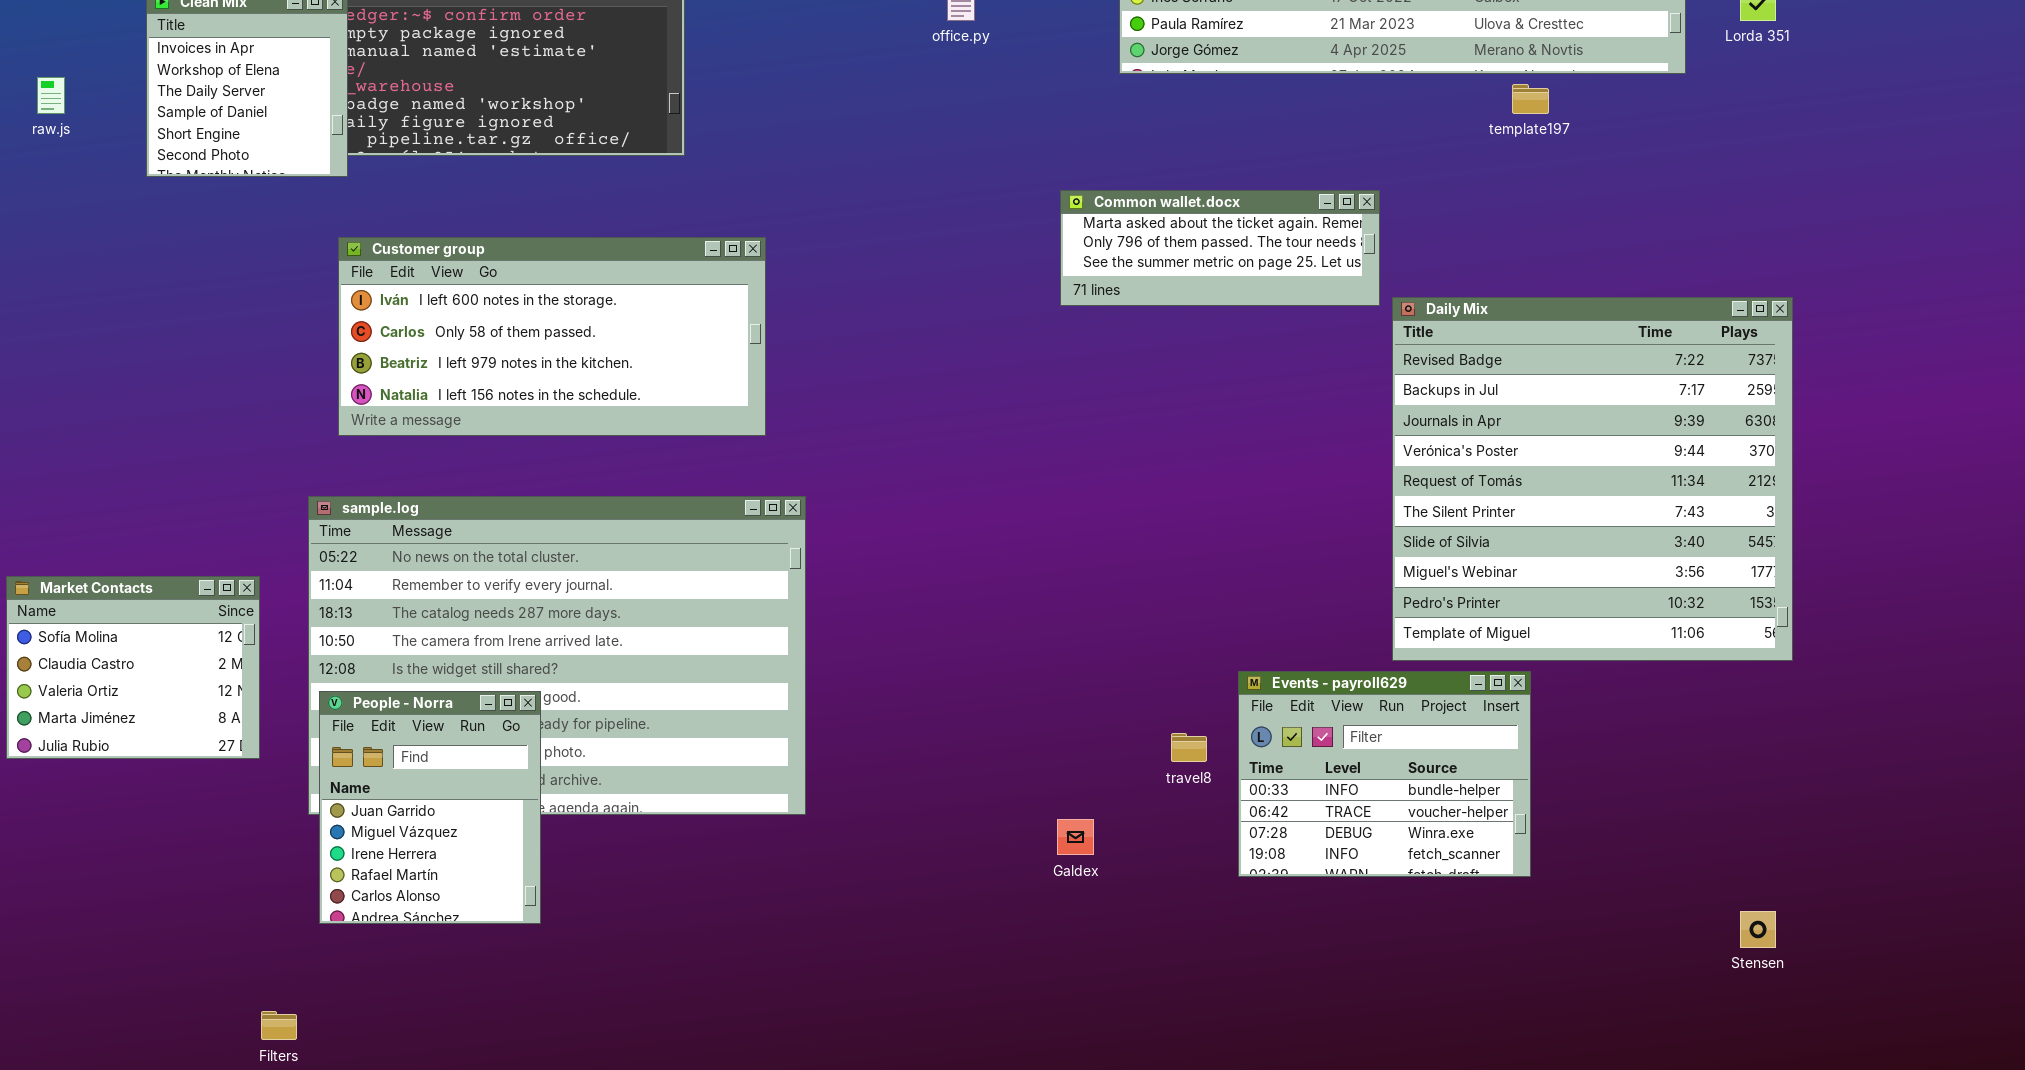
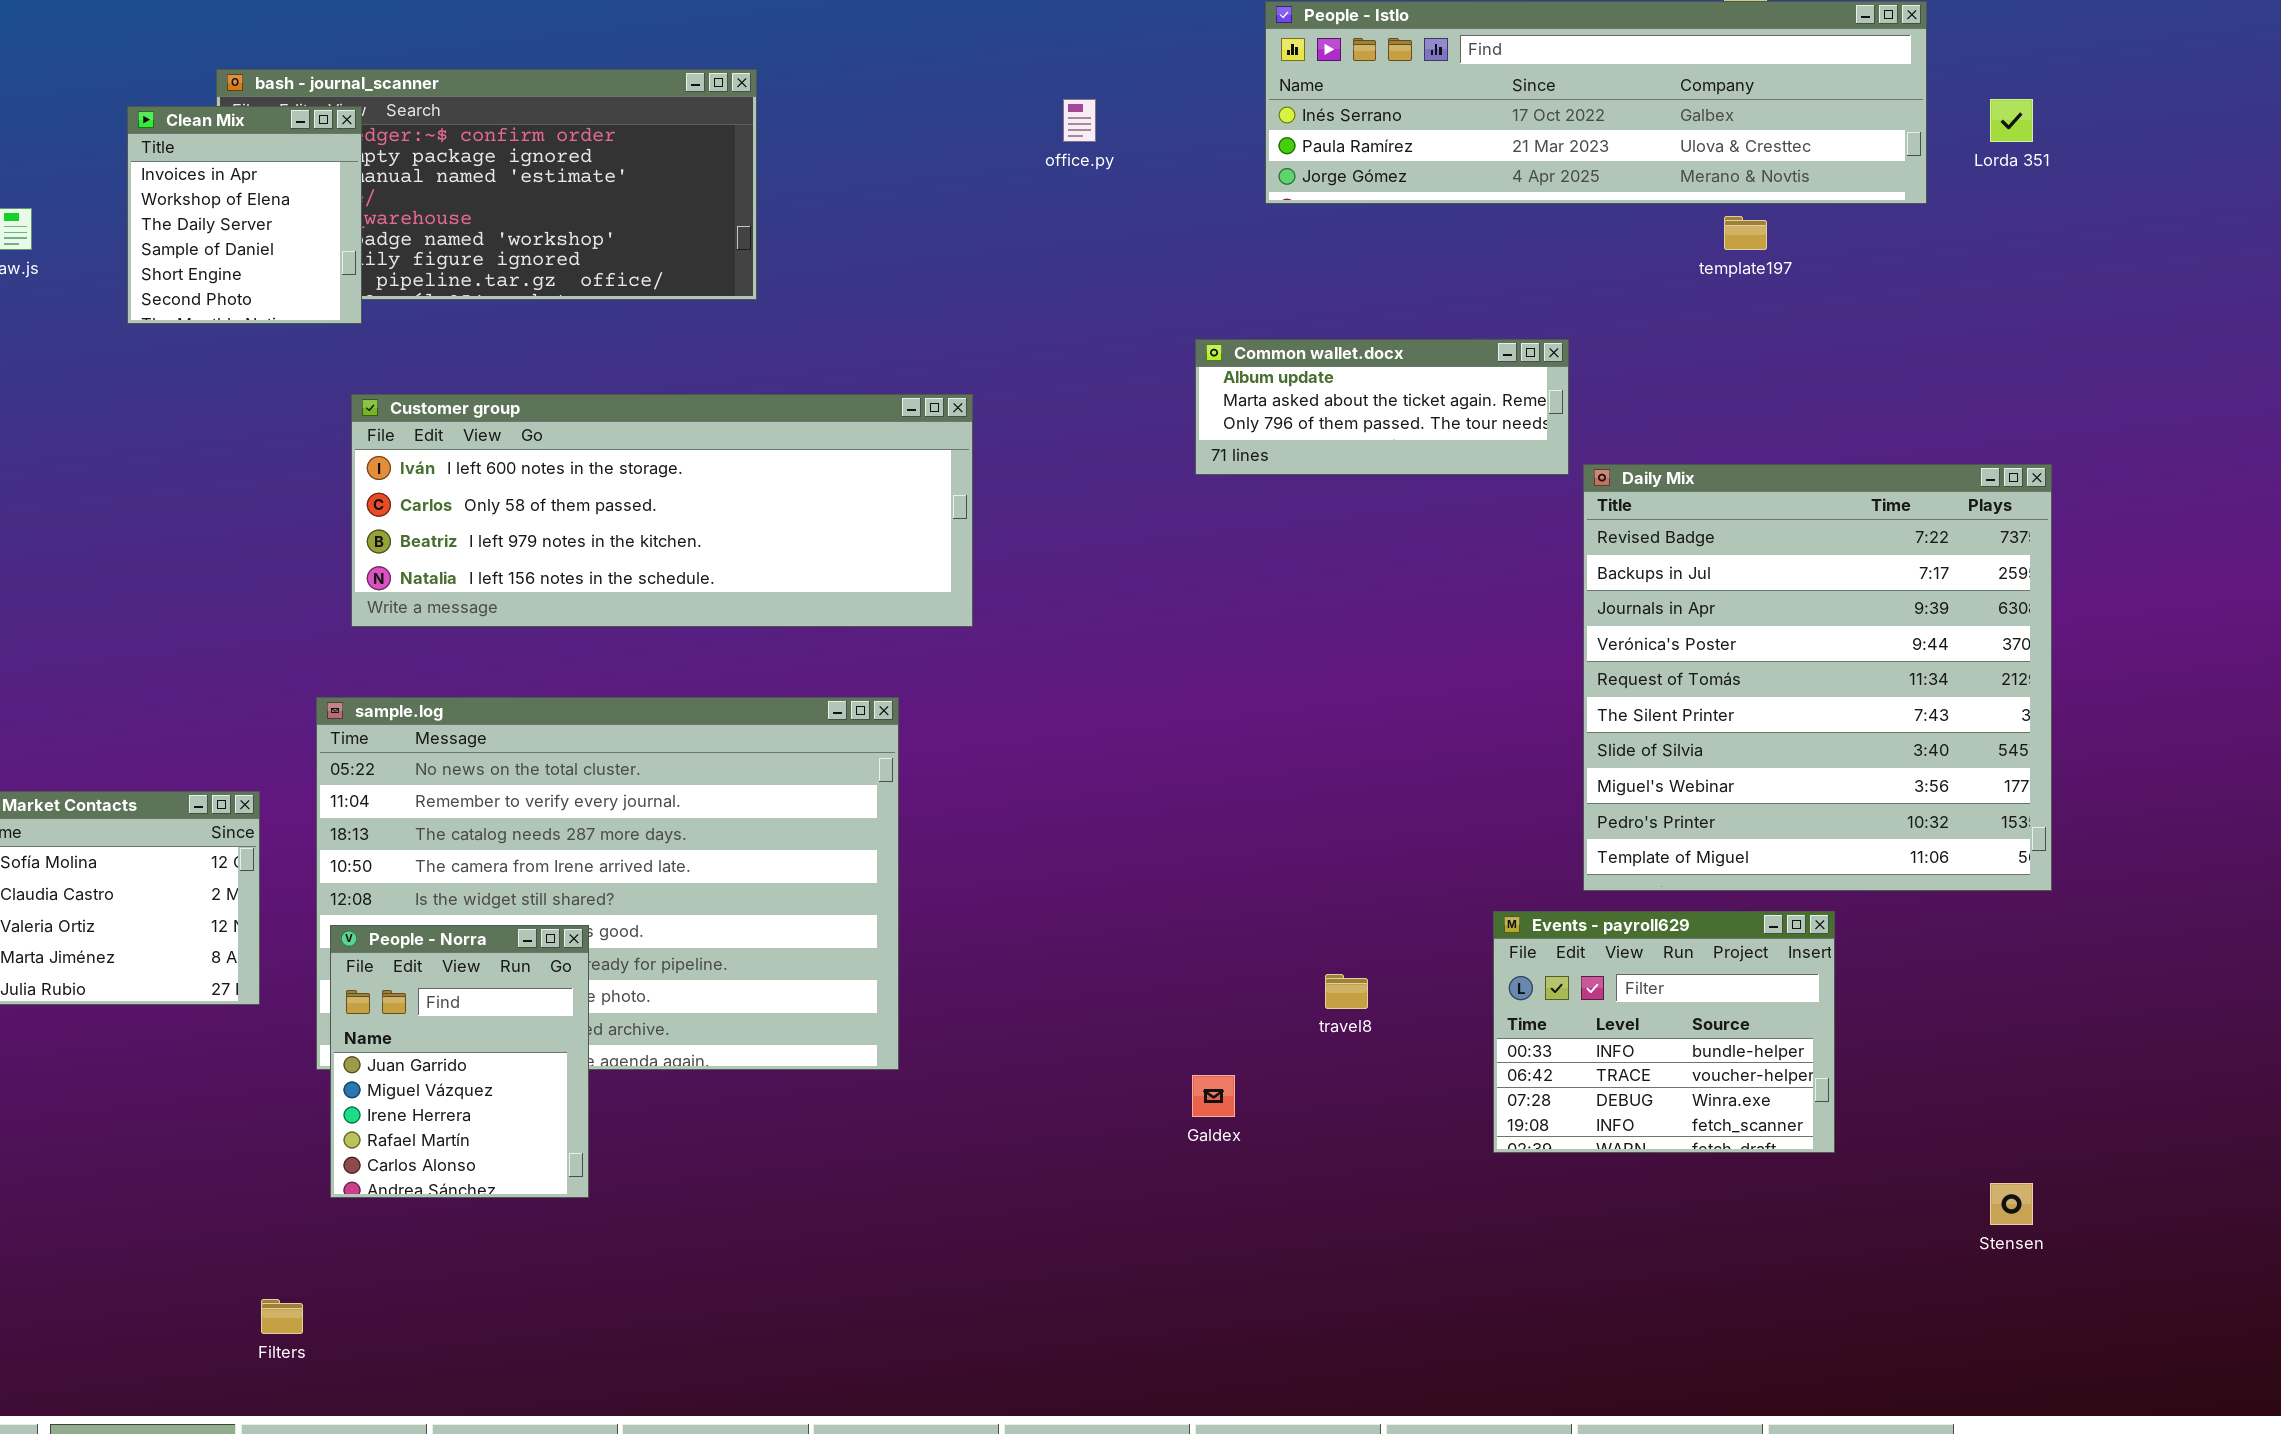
Common wallet.docx: [1060,190,1380,306] -> [1195,339,1569,475], scrolled up 1 row
Customer group: [338,237,766,436] -> [351,394,973,627], resized
Events - payroll629: [1238,671,1531,877] -> [1493,911,1835,1153], moved

